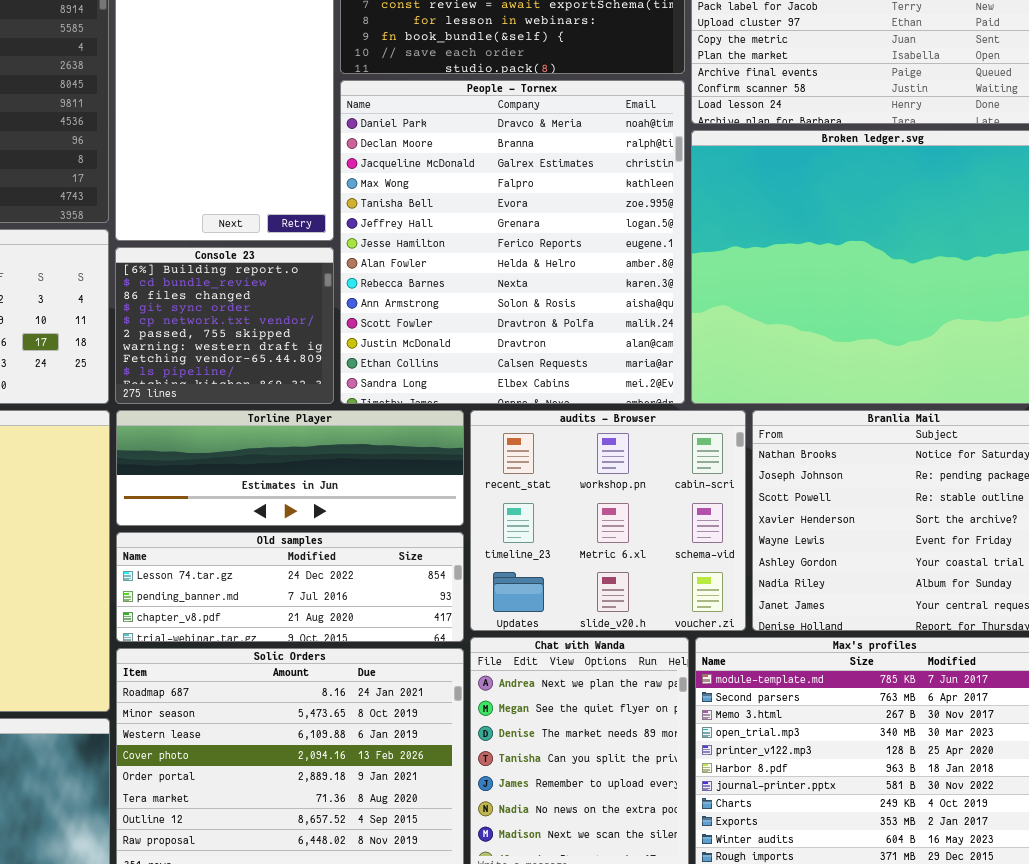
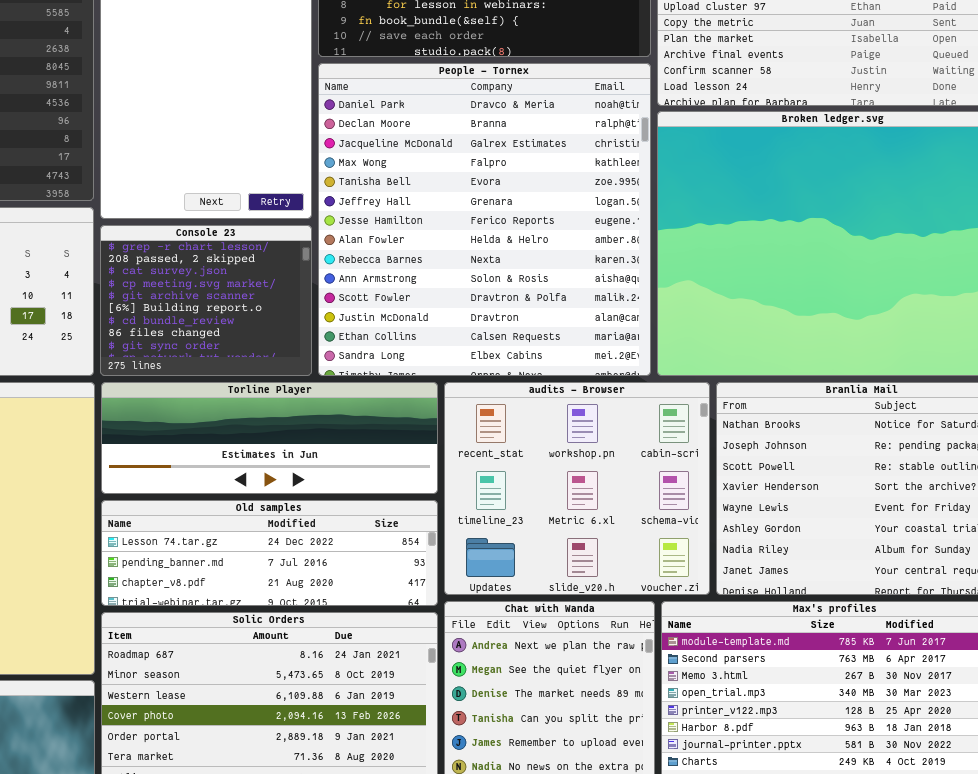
Console 23: [115,247,334,404] -> [100,225,312,376], scrolled up 5 rows

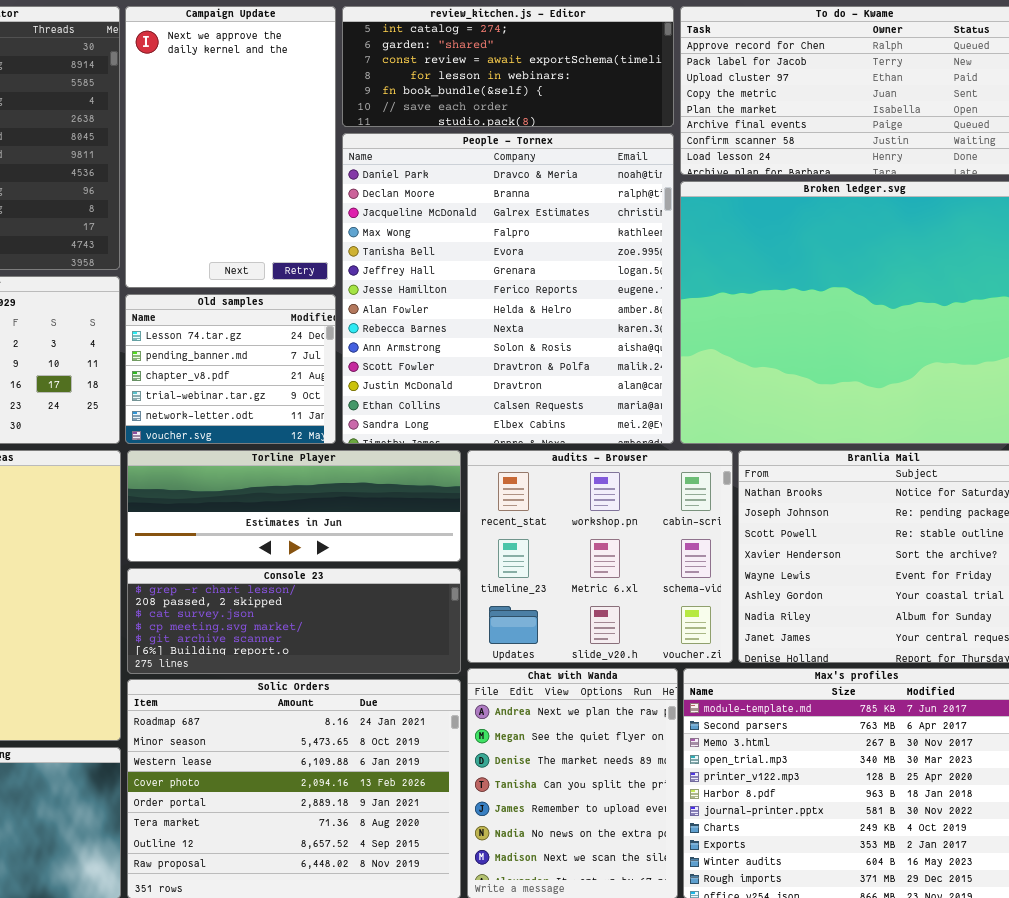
Console 23: [100,225,312,376] -> [127,568,461,674], moved, resized
Old samples: [101,500,438,606] -> [125,294,336,444], moved, resized

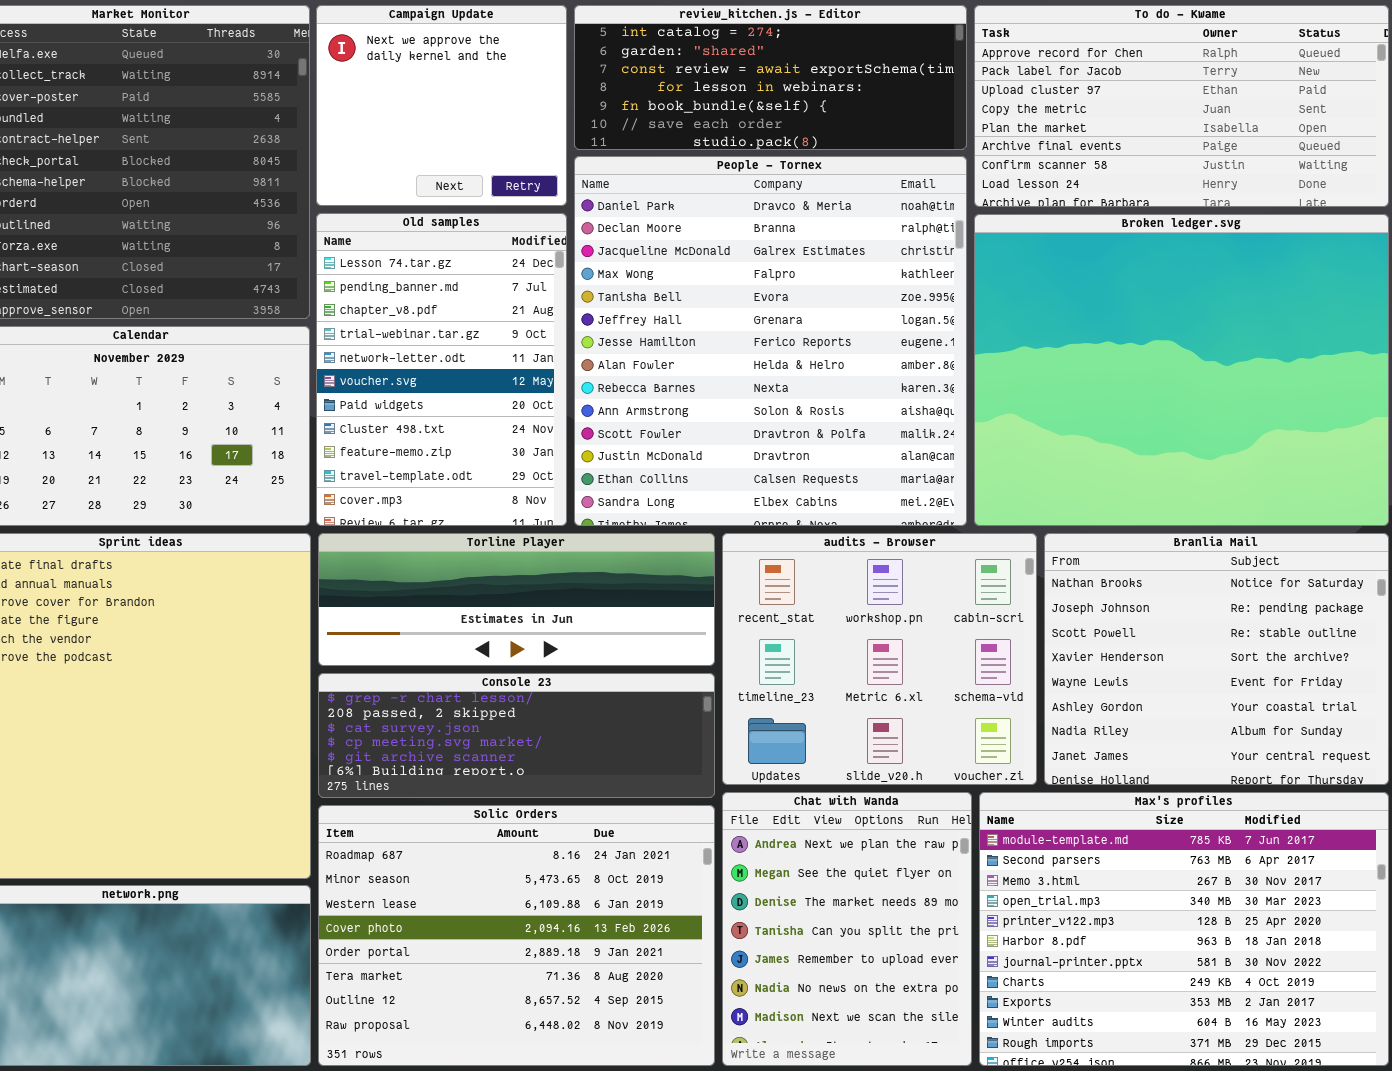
Campaign Update: [125,6,336,288] -> [316,5,567,206], resized
Old samples: [125,294,336,444] -> [316,213,567,526], resized

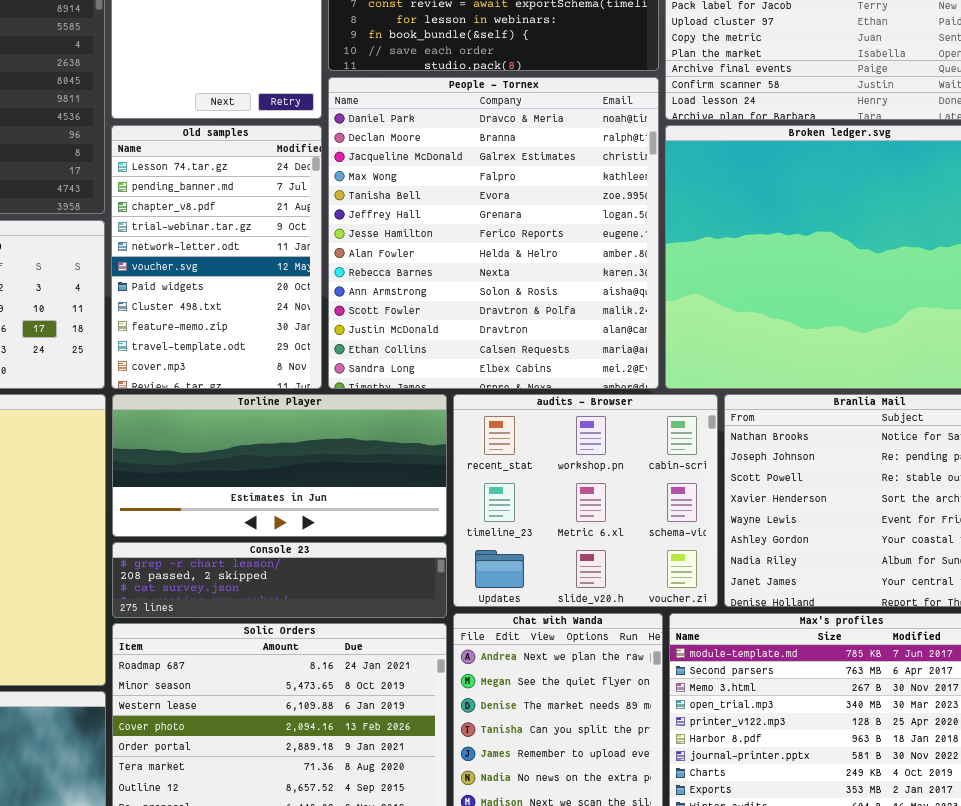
Torline Player: [318,533,715,666] -> [112,394,447,537], resized
Console 23: [318,673,715,798] -> [112,542,447,618], resized

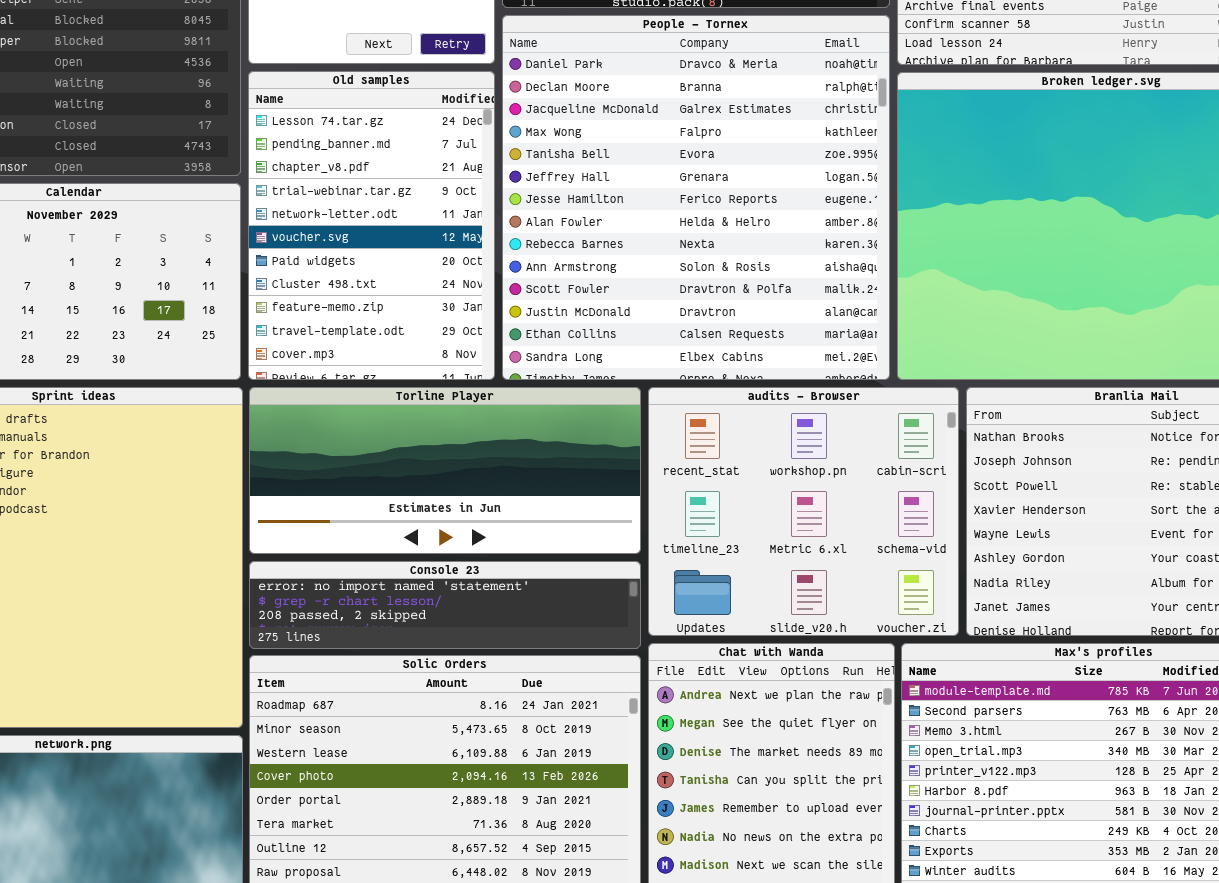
Console 23: [112,542,447,618] -> [249,561,641,649], scrolled up 1 row

